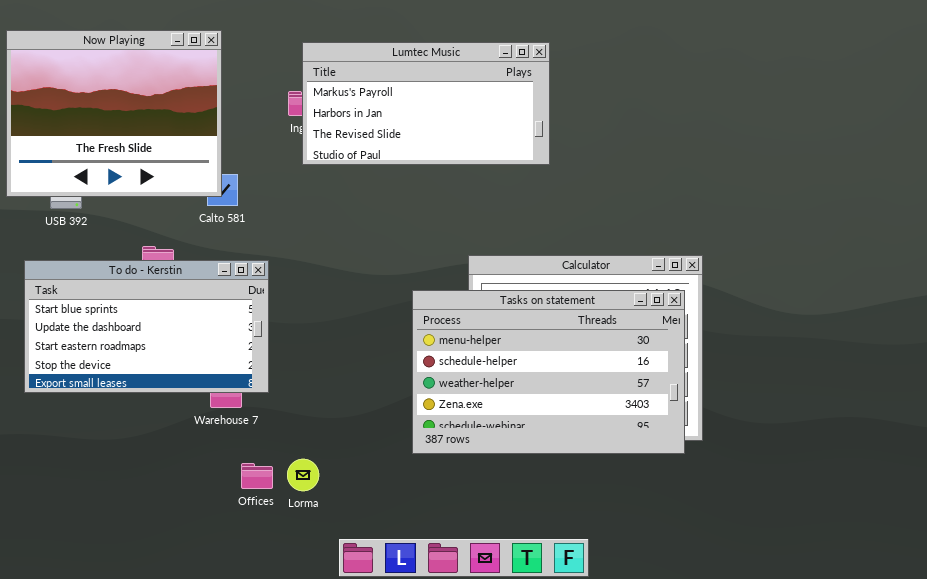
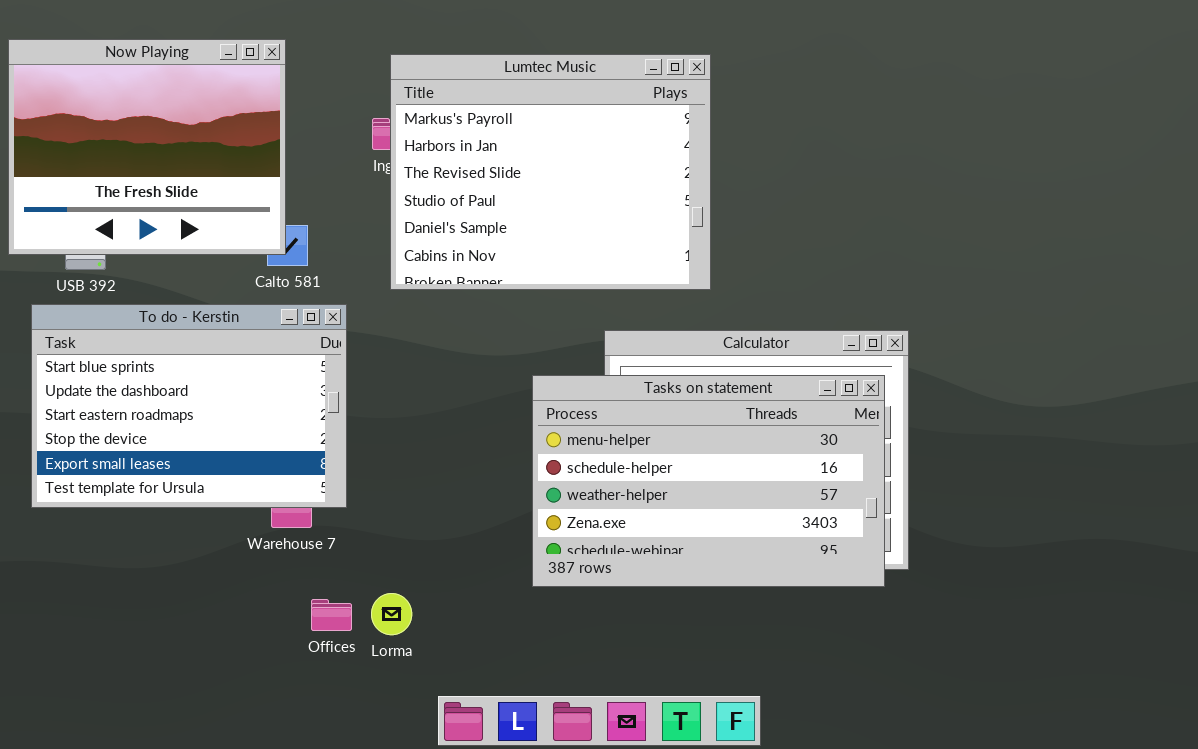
Lumtec Music: [302,42,550,165] -> [390,54,711,290], resized
To do - Kerstin: [24,260,269,393] -> [31,304,347,508], resized

